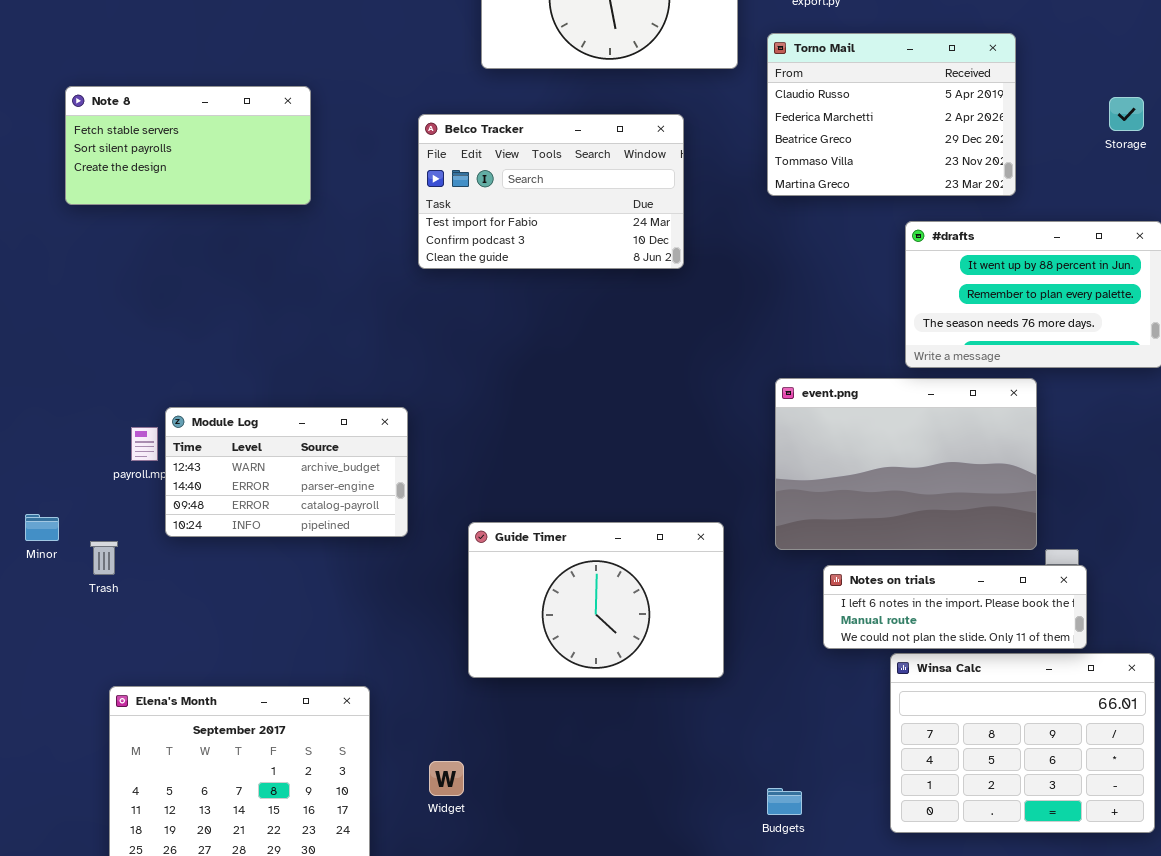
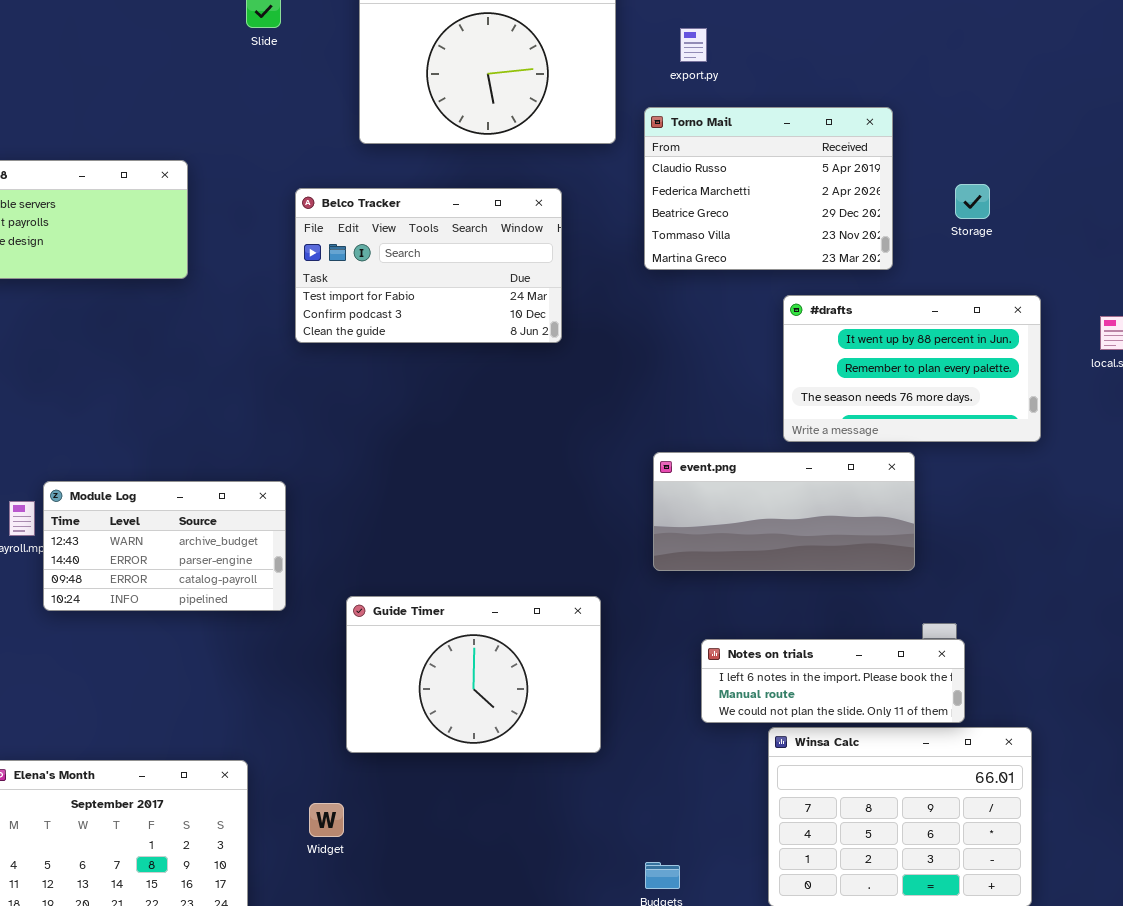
Storage: [1109,97,1144,131] -> [955,184,990,219], moved
event.png: [775,378,1037,550] -> [653,452,915,571], resized
Widget: [429,761,464,796] -> [309,803,344,837], moved

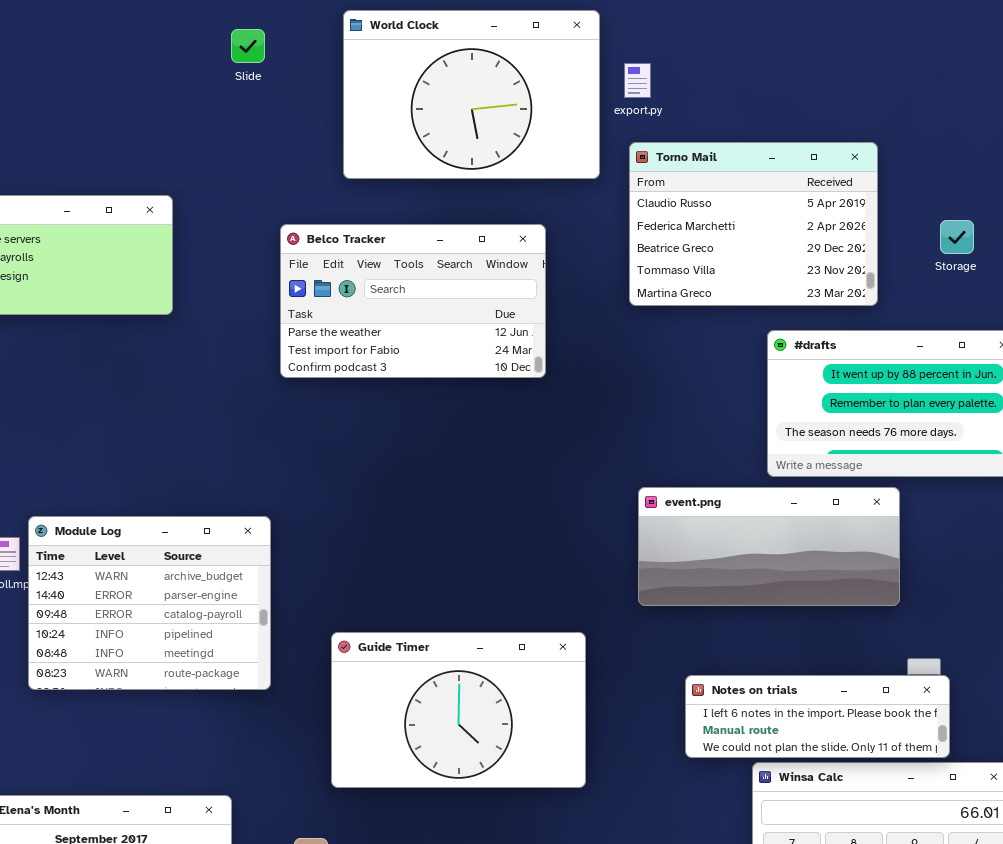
export.py: [680,28,707,62] -> [624,63,651,98], moved
Belco Tracker: [295,188,562,343] -> [280,224,546,378], scrolled up 1 row
Module Log: [43,481,286,611] -> [28,516,271,690], resized

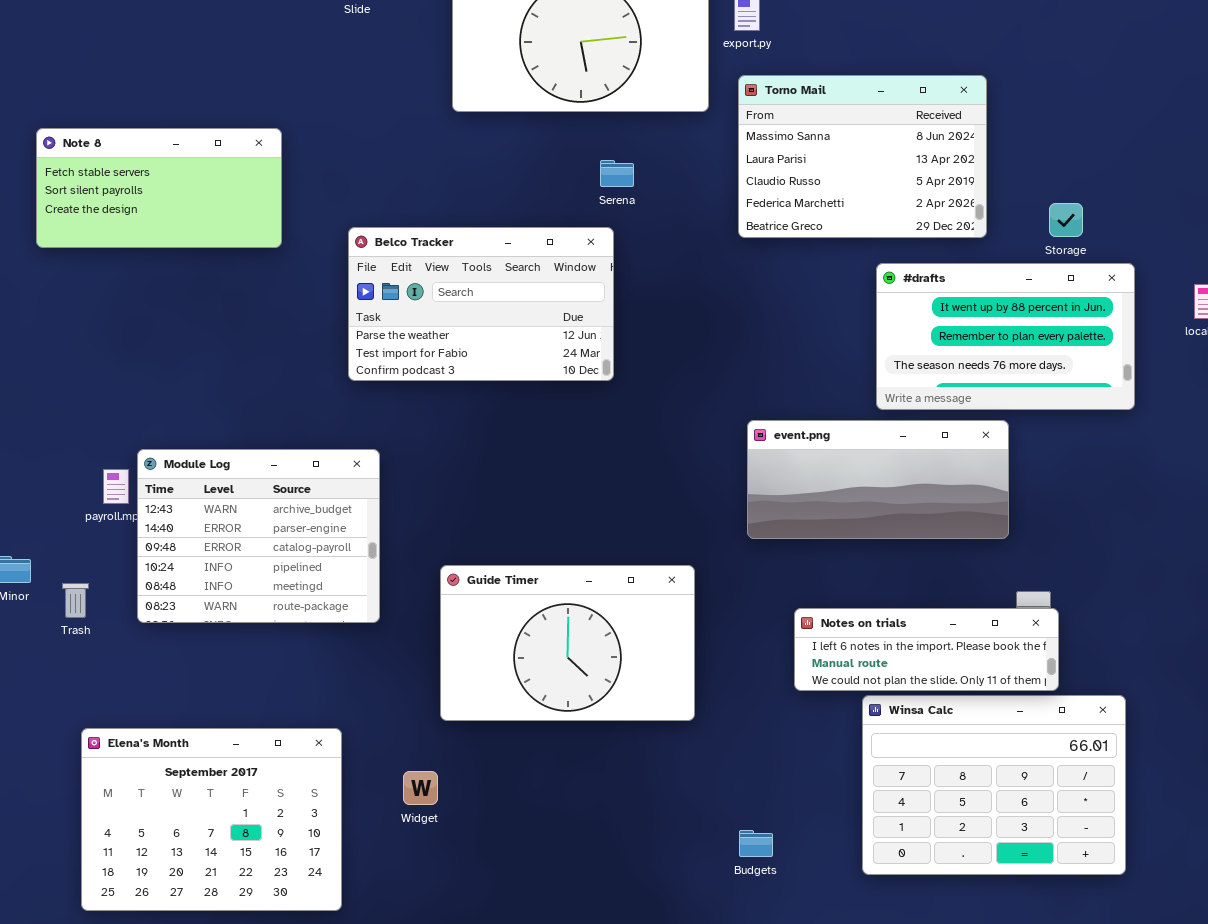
Torno Mail: [629,142,878,306] -> [738,75,987,238], scrolled up 2 rows
Storage: [940,220,974,254] -> [1049,203,1083,237], moved
Belco Tracker: [280,224,546,378] -> [348,227,614,381], moved

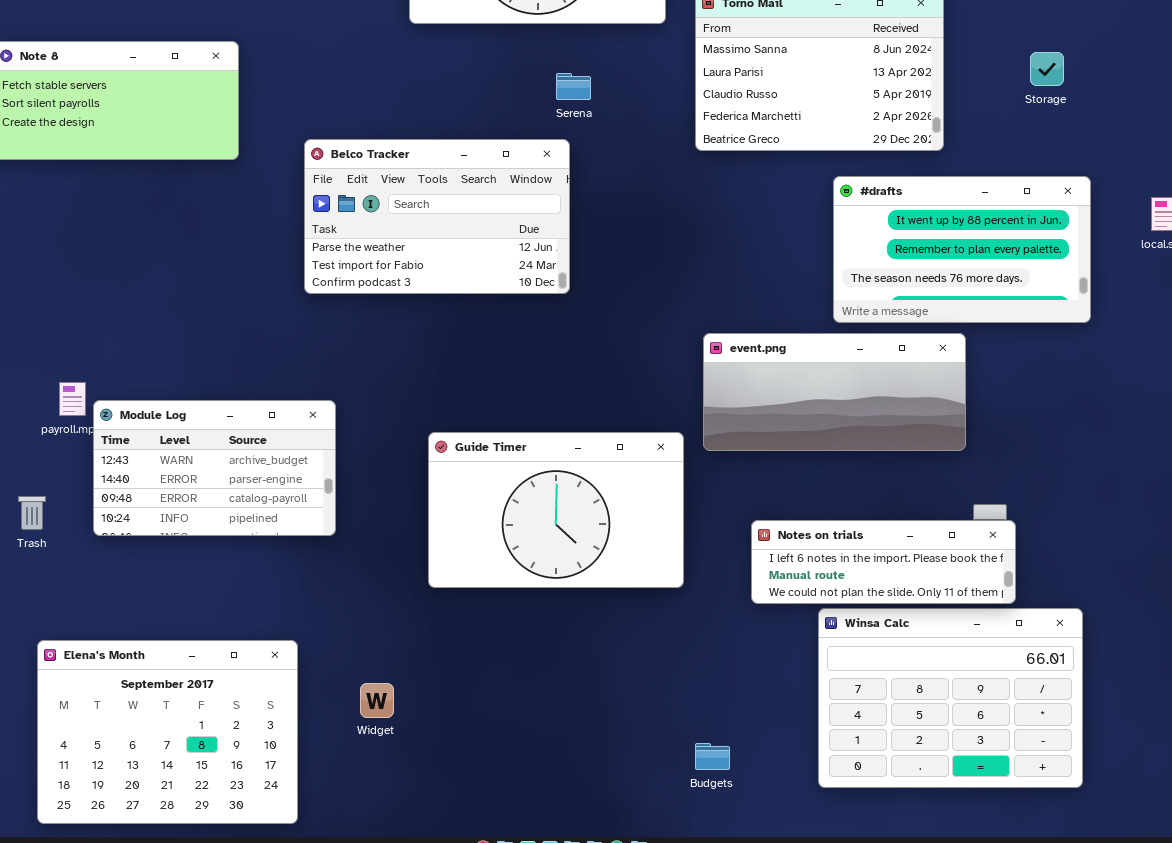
Storage: [1049,203,1083,237] -> [1030,52,1064,86], moved
Module Log: [137,449,380,623] -> [93,400,336,536], resized
Guide Timer: [440,565,695,721] -> [428,432,684,588], moved

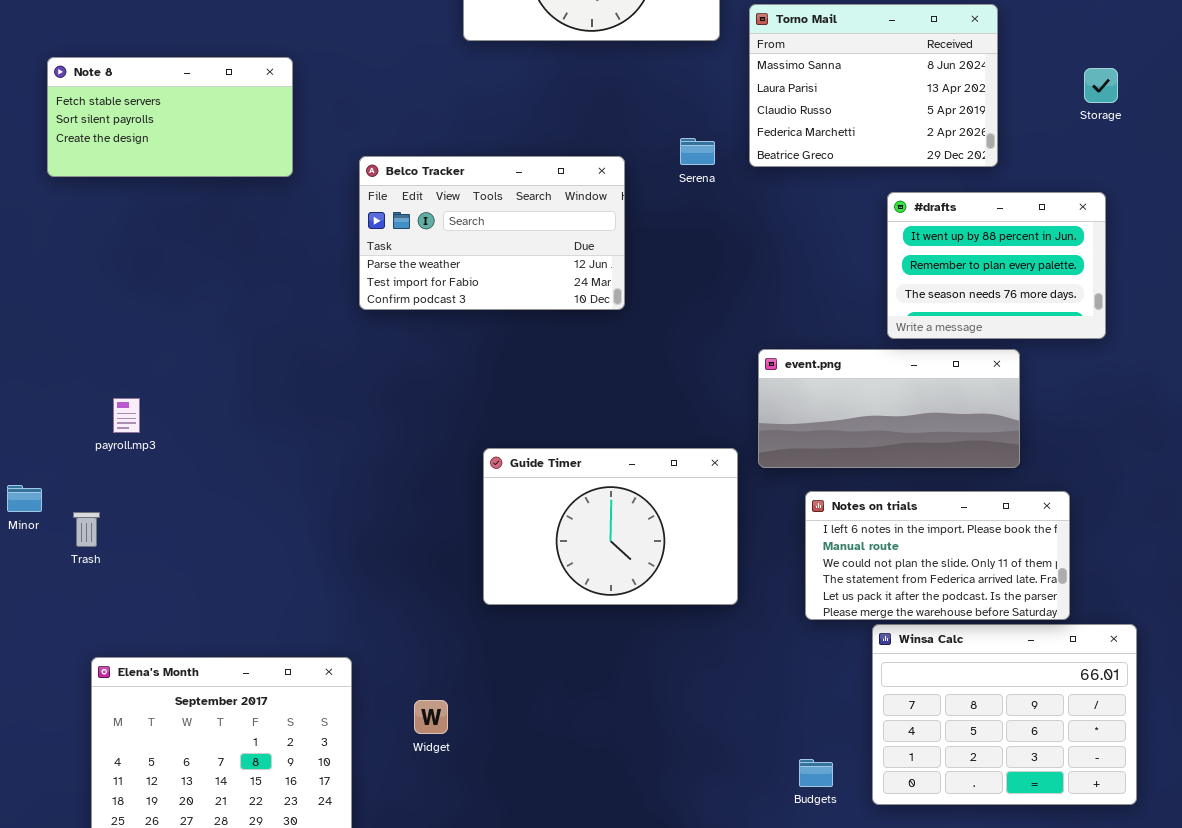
Serena: [556,73,591,100] -> [680,138,715,165], moved
#drafts: [833,176,1091,323] -> [887,192,1106,339], resized
Module Log: [93,400,336,536] -> none, closed
Notes on trials: [751,520,1016,604] -> [805,491,1070,620], resized
Budgets: [695,743,730,770] -> [799,759,833,787], moved

